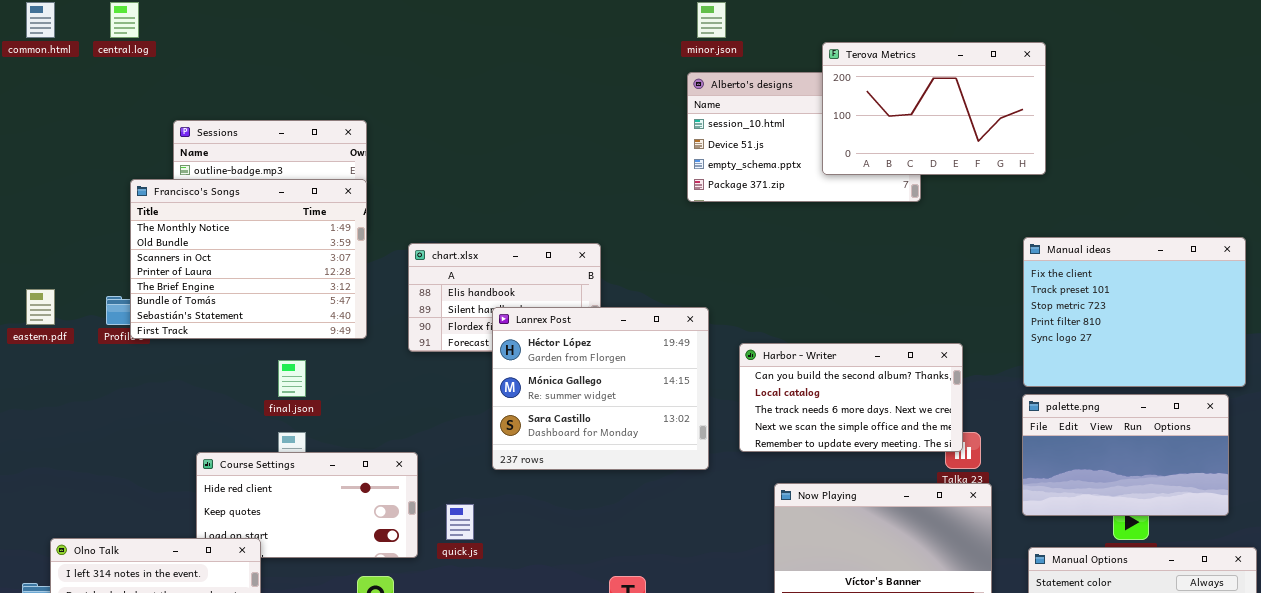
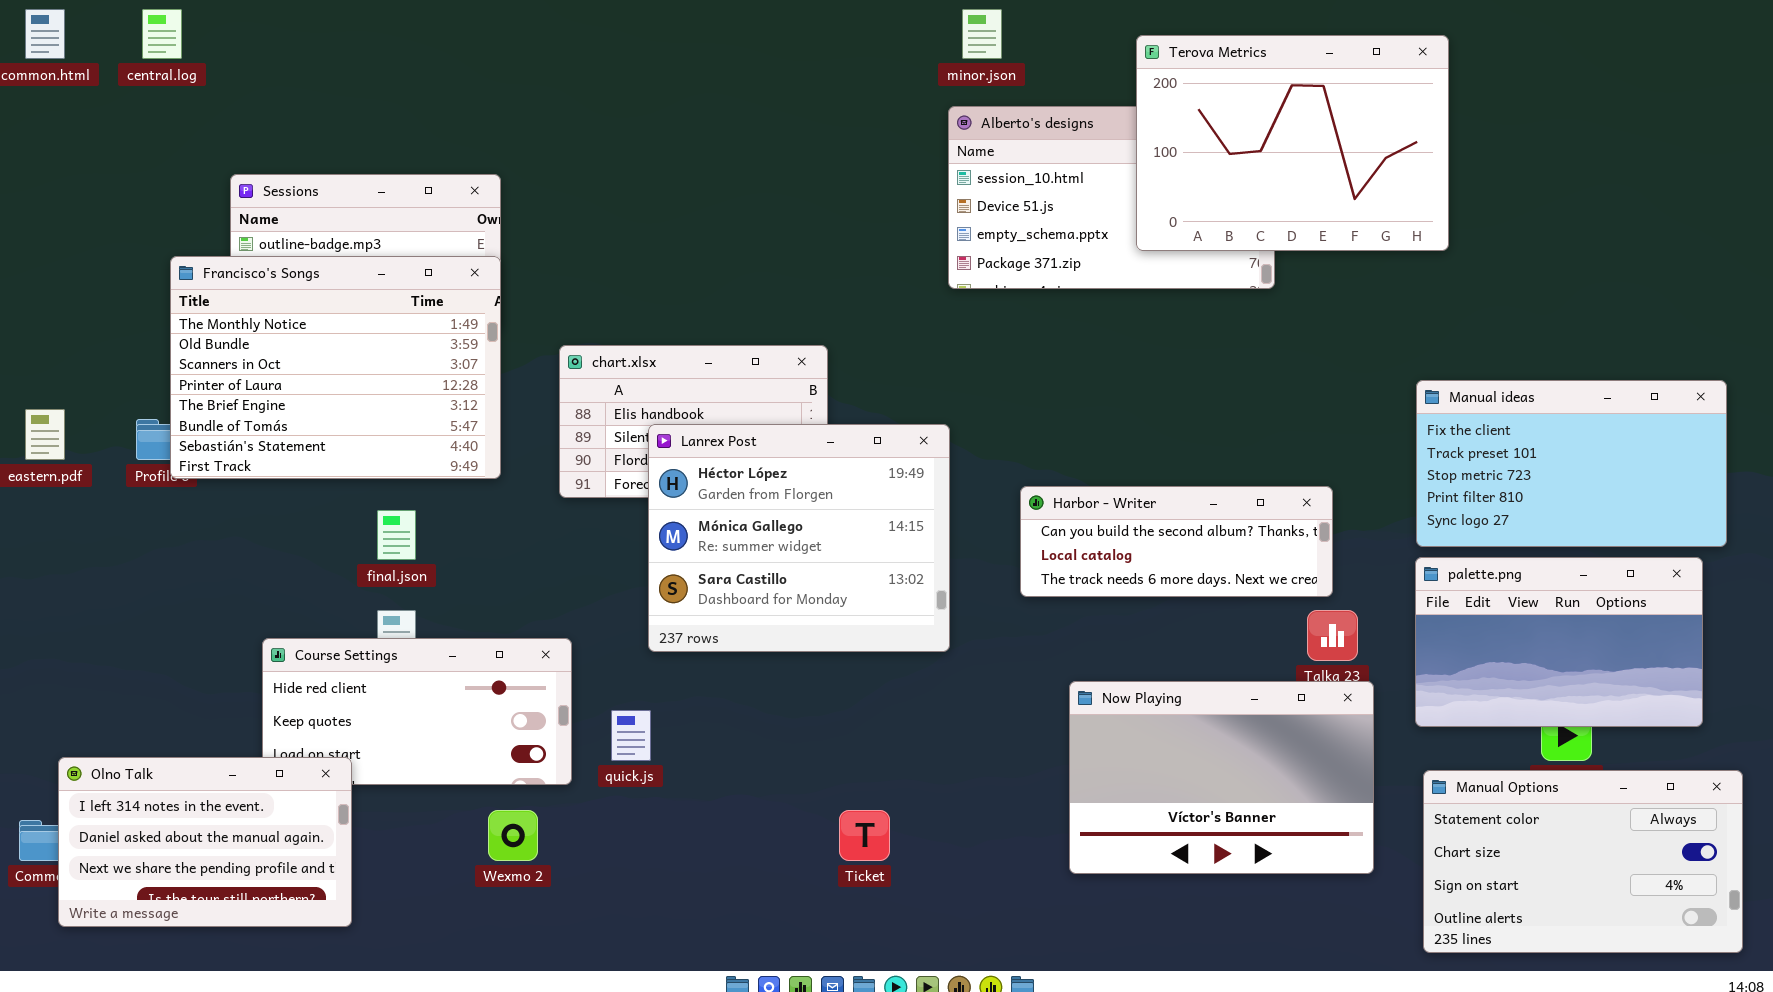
Terova Metrics: [822,42,1046,175] -> [1136,35,1449,251], resized
Manual ideas: [1023,237,1246,387] -> [1416,380,1727,547], resized
Lanrex Post: [492,307,709,470] -> [648,424,950,652], moved
Harbor - Writer: [739,343,963,452] -> [1020,486,1333,597], resized

